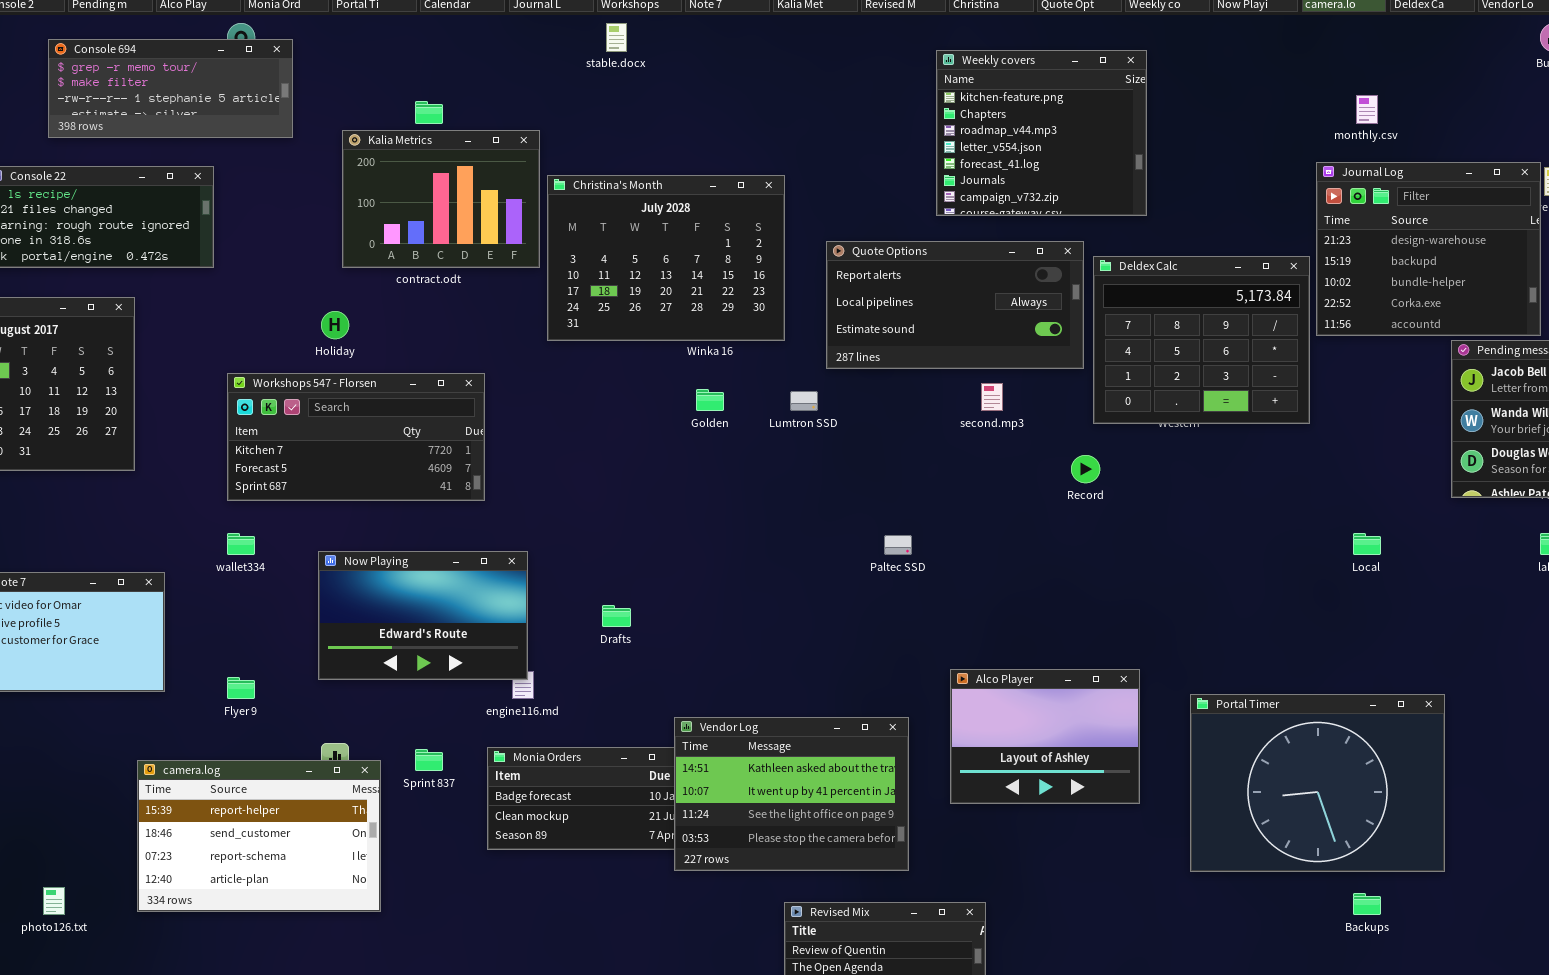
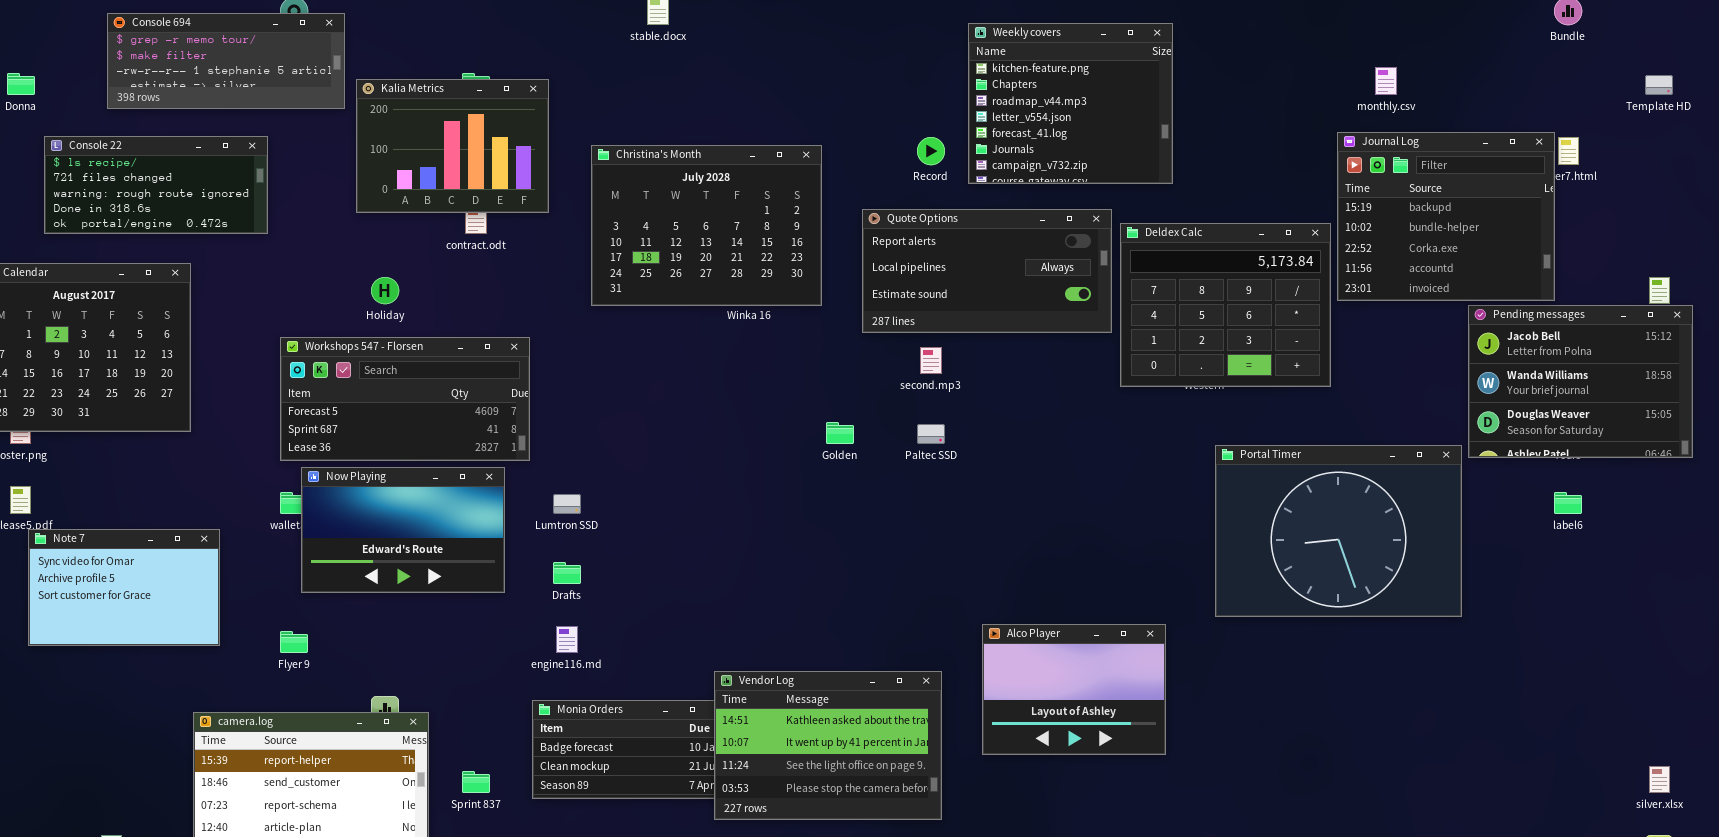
Kalia Metrics: [342,130,540,268] -> [356,79,549,213], moved
Journal Log: [1316,162,1541,336] -> [1337,132,1555,301], scrolled down 1 row
Workshops 547 - Florsen: [227,373,485,501] -> [280,337,530,461], scrolled down 1 row
second.mp3: [981,383,1003,411] -> [920,347,942,374], moved
Golden: [696,389,724,411] -> [826,422,854,444], moved
Lumtron SSD: [790,391,818,411] -> [553,494,581,514], moved
Record: [1071,455,1100,483] -> [917,137,945,165], moved
Paltec SSD: [884,535,912,555] -> [917,424,945,444], moved
Now Playing: [318,551,528,680] -> [301,467,505,593], moved
Drafts: [602,605,631,627] -> [553,562,581,584], moved
Portal Timer: [1190,694,1445,872] -> [1215,445,1462,617], moved
Sprint 837: [415,749,443,771] -> [462,771,490,793], moved

